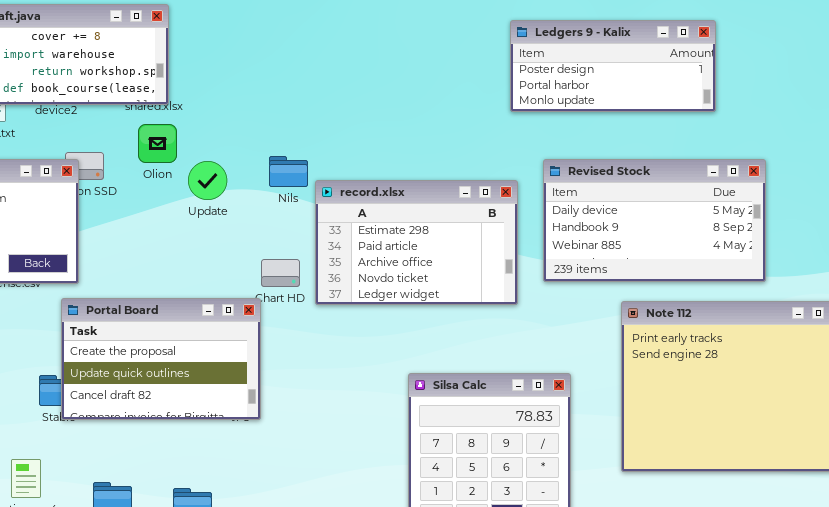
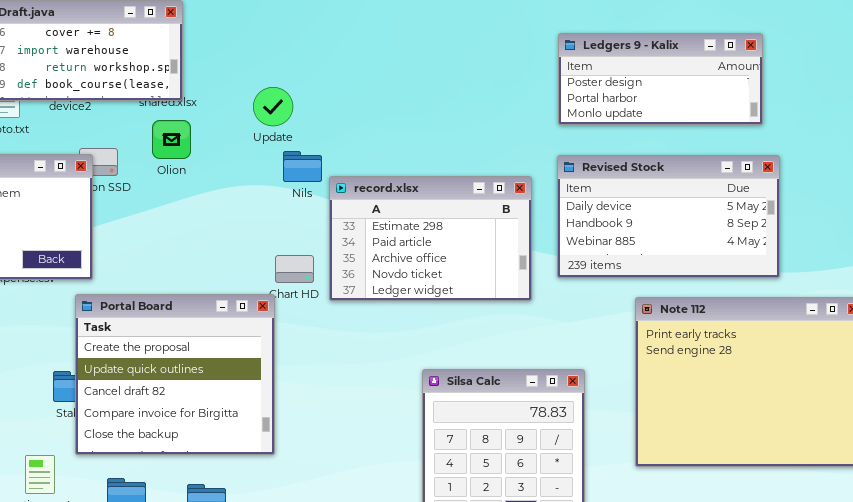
Ledgers 9 - Kalix: [510,20,716,112] -> [558,33,763,125], moved
Update: [188,161,227,200] -> [253,87,293,126], moved
Portal Board: [61,298,261,420] -> [75,294,275,455], resized

